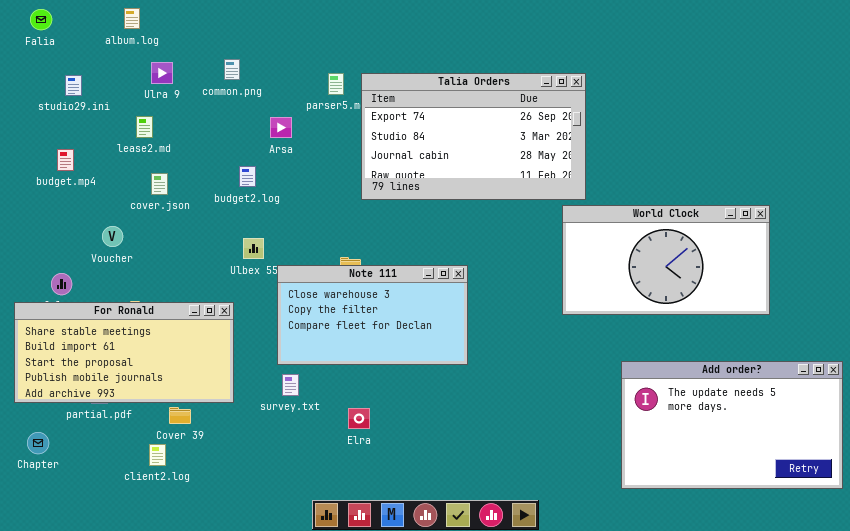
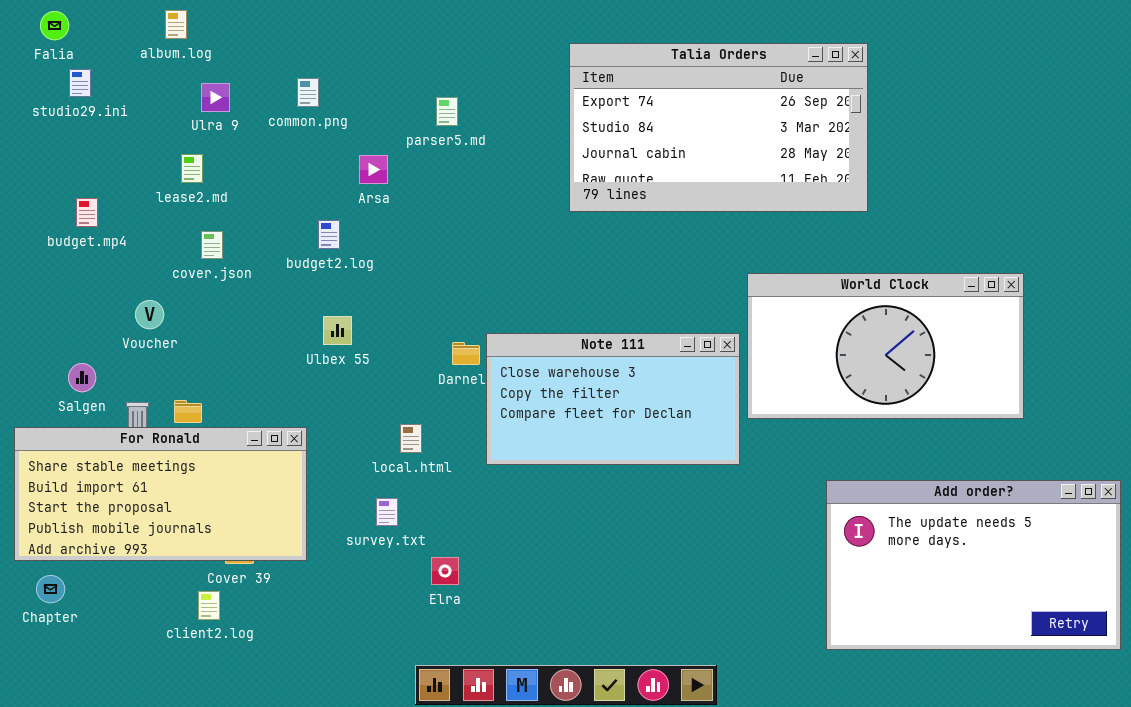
Talia Orders: [361,73,586,200] -> [569,43,868,212], moved
studio29.ini: [65,75,82,96] -> [69,69,91,97], moved
Note 111: [277,265,468,365] -> [486,333,740,465], moved
For Ronald: [14,302,234,403] -> [14,427,307,561], moved
Elra: [348,408,370,429] -> [431,557,459,585], moved

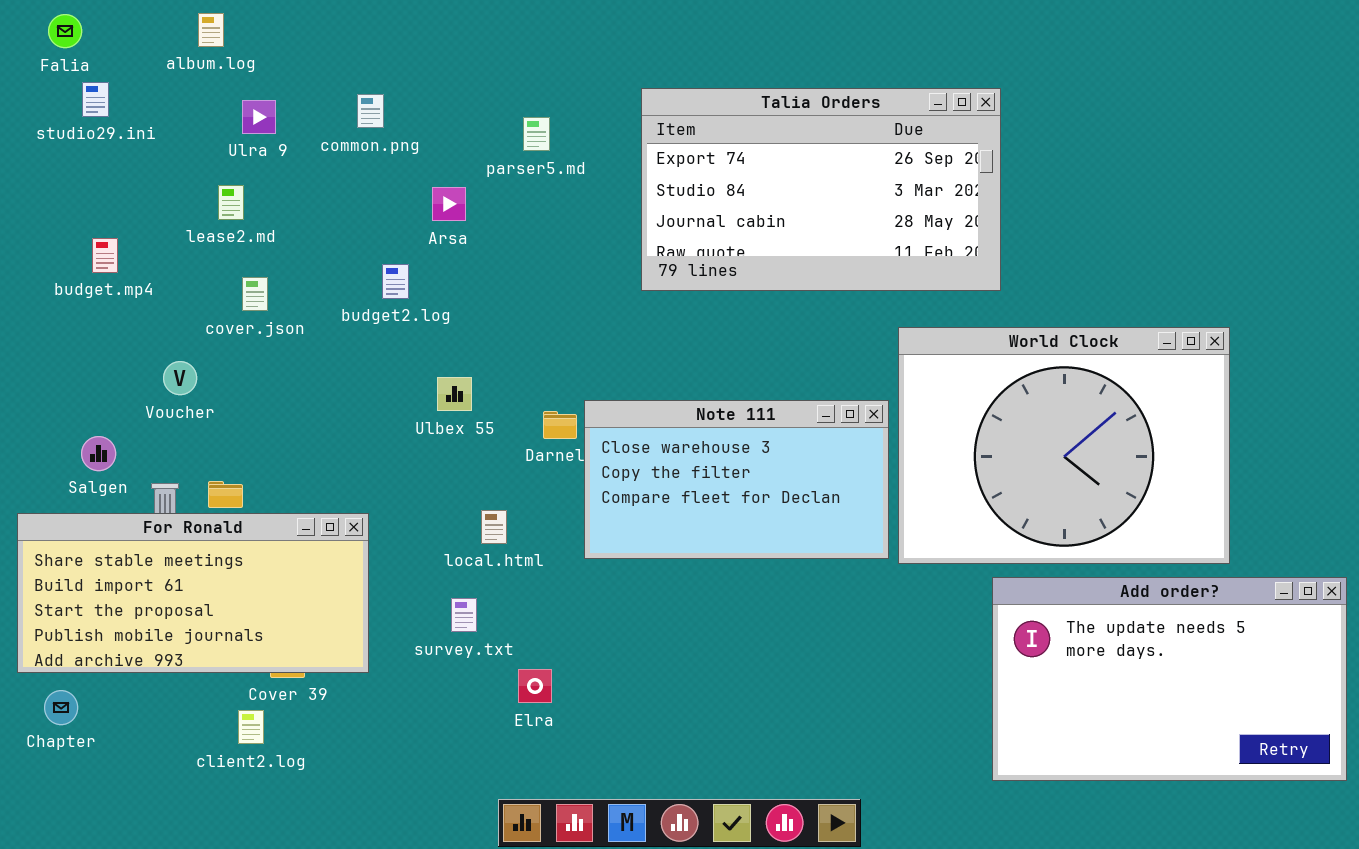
Talia Orders: [569,43,868,212] -> [641,88,1001,291], moved
World Clock: [747,273,1024,419] -> [898,327,1230,564], resized
Ulbex 55: [323,316,352,345] -> [437,377,472,411], moved

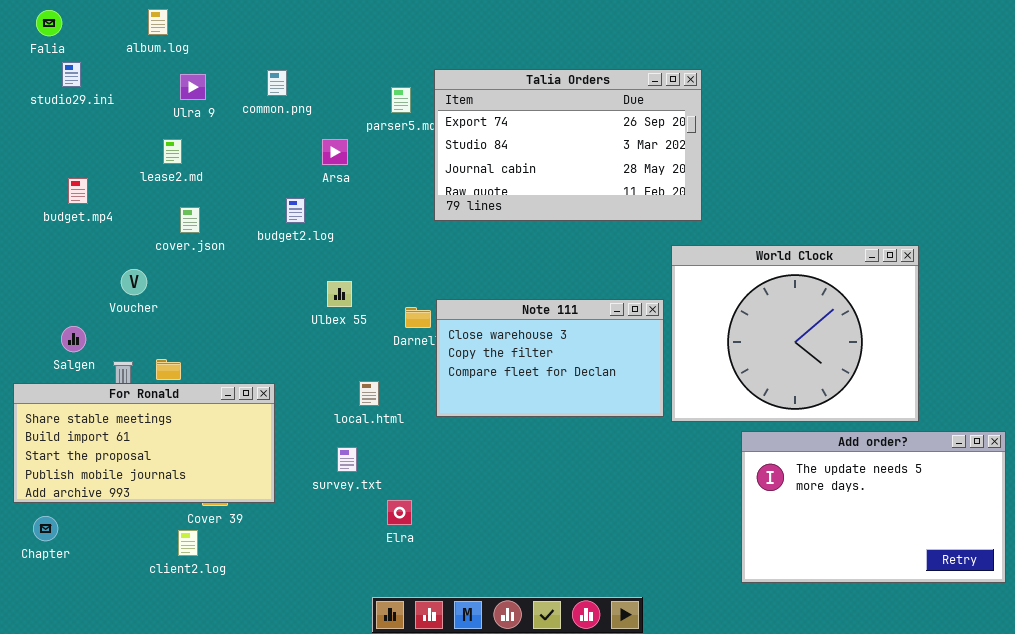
Talia Orders: [641,88,1001,291] -> [434,69,702,221], moved

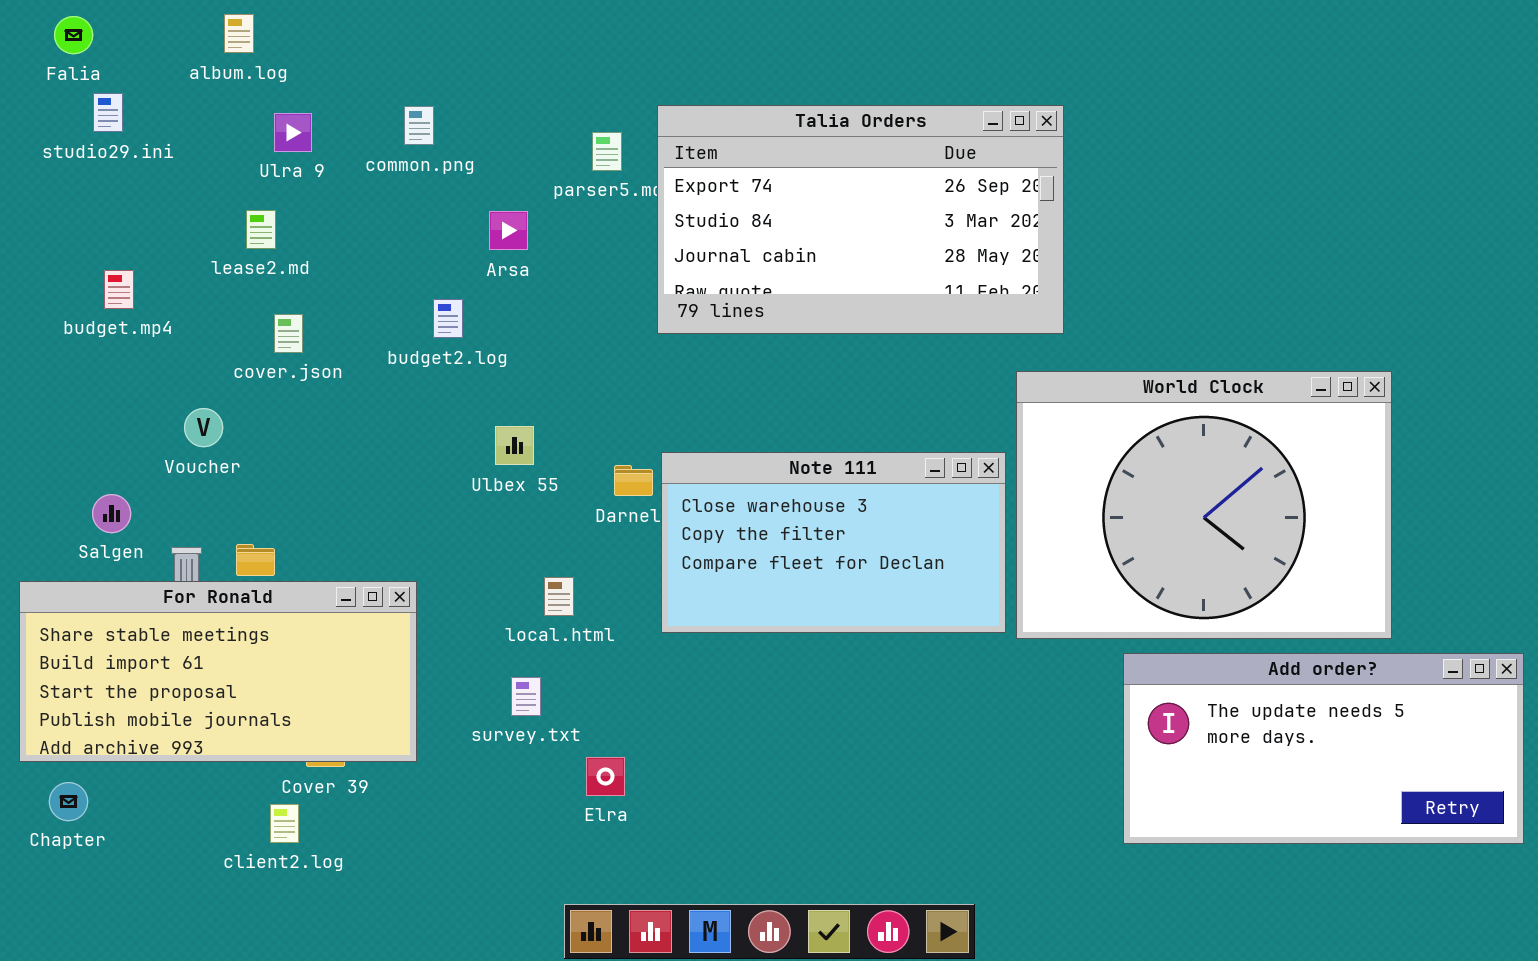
Add order?: [741,431,1006,583] -> [1123,653,1524,844], resized

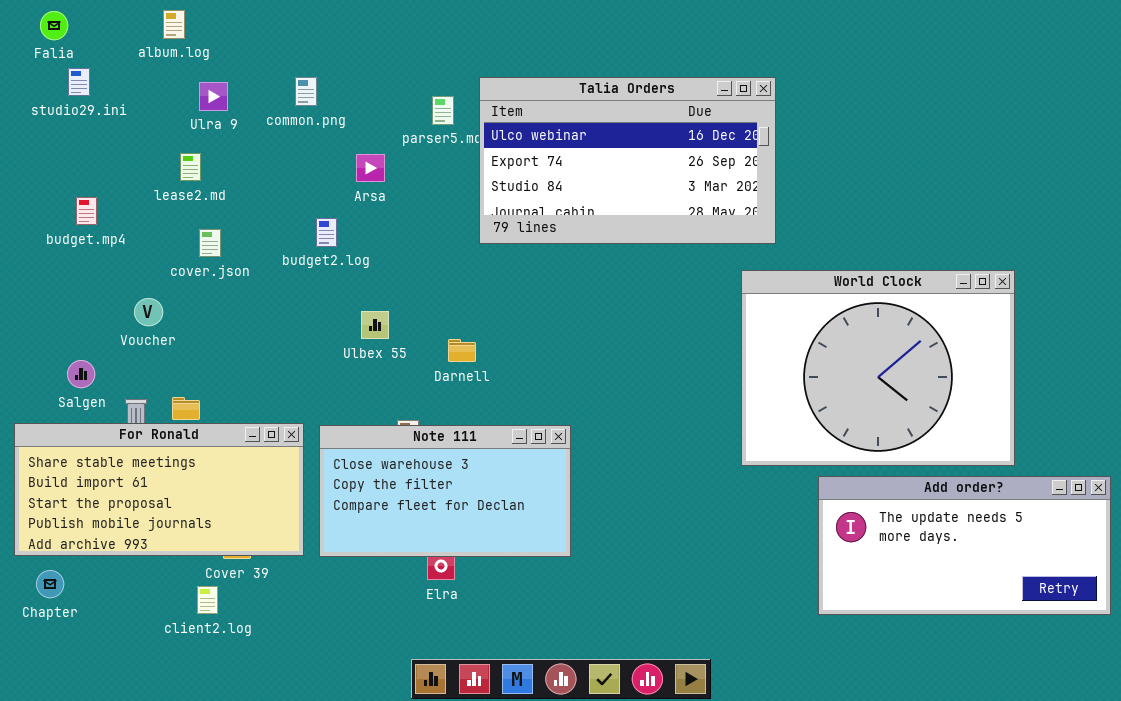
Talia Orders: [657,105,1064,334] -> [479,77,776,244], scrolled up 1 row
Note 111: [661,452,1006,633] -> [319,425,571,557], moved

